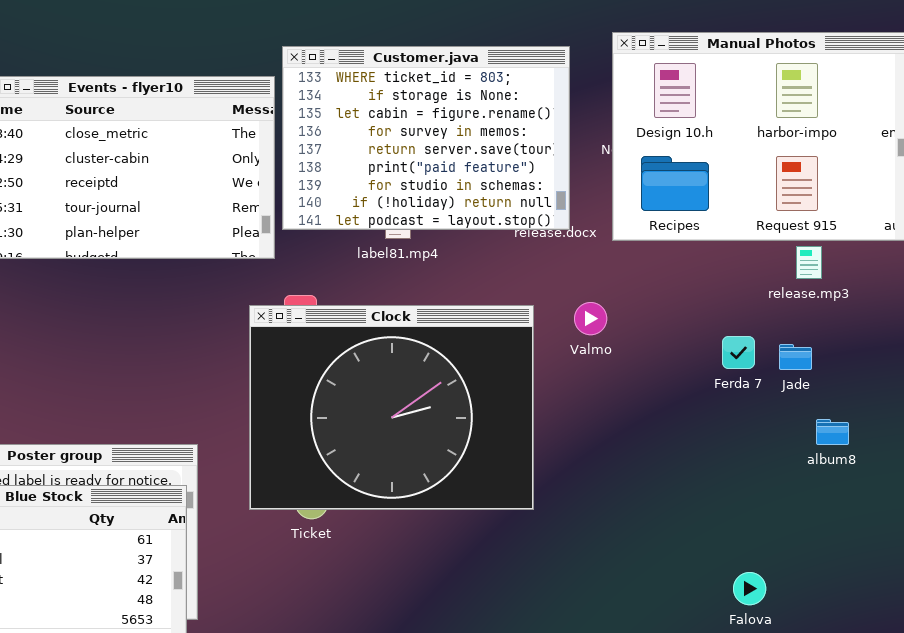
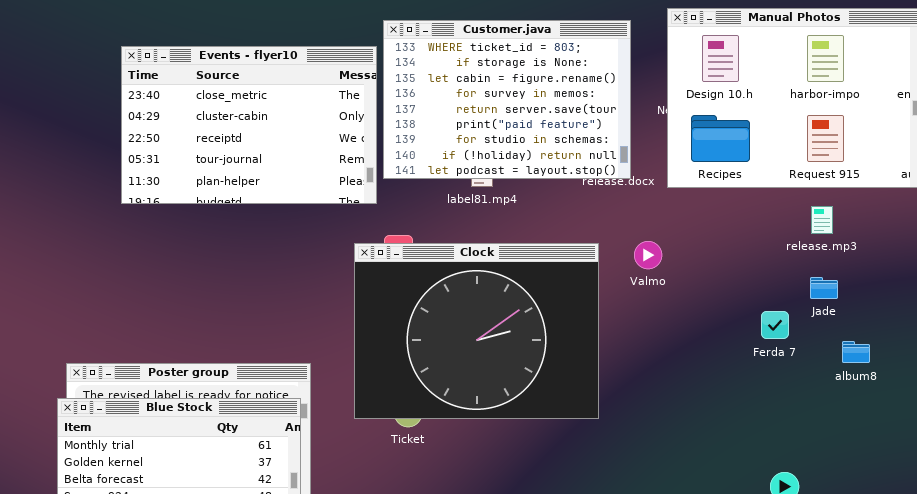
release.mp3: [796,246,822,279] -> [811,206,833,234], moved
Ferda 7: [722,336,755,369] -> [761,311,789,339], moved

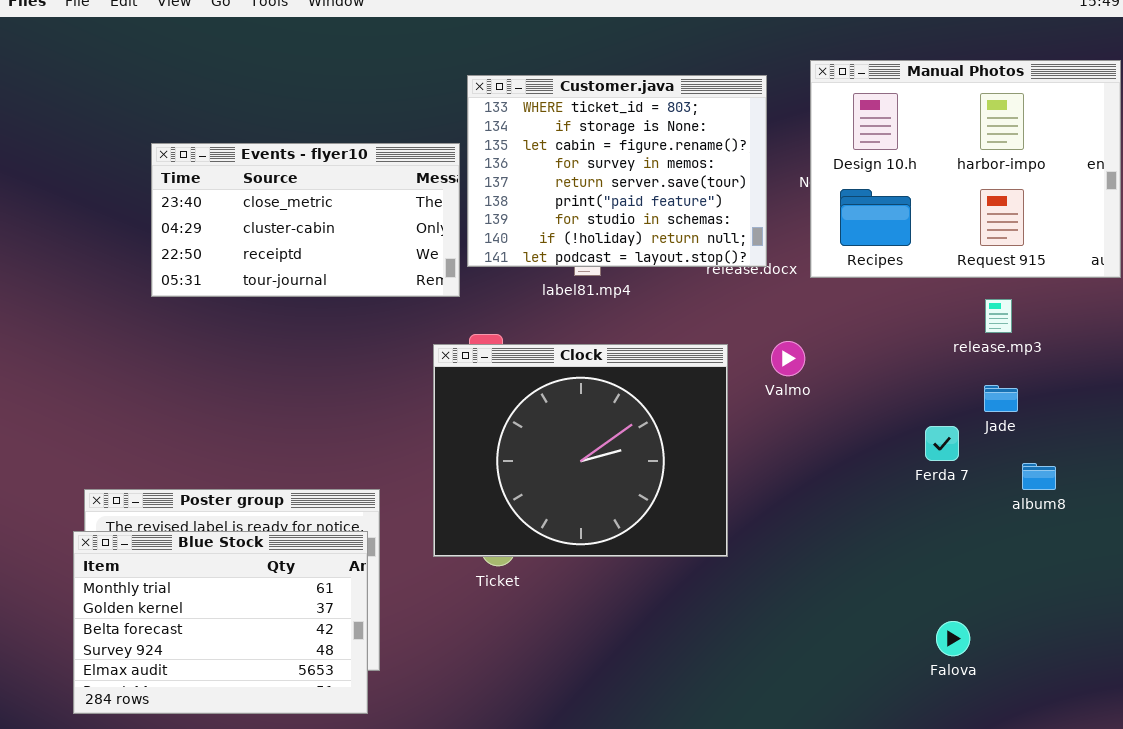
Events - flyer10: [121,46,377,204] -> [151,143,460,297], resized

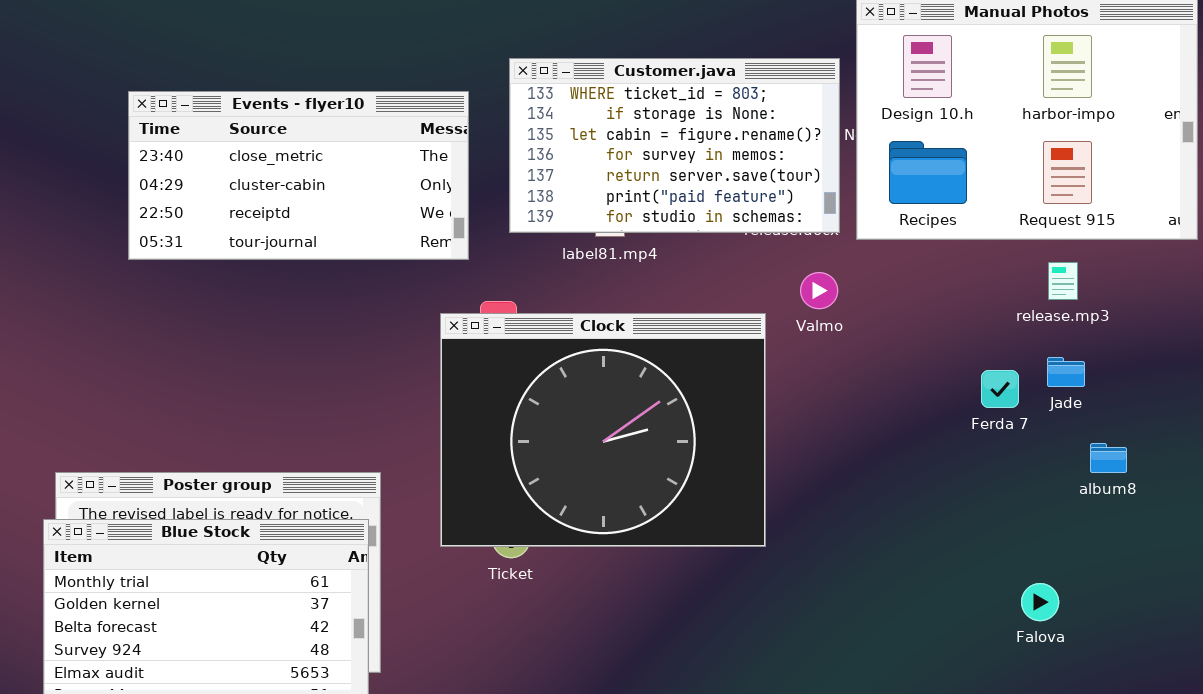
Customer.java: [467,75,767,267] -> [509,58,840,233], moved, resized
Valmo: [771,341,805,376] -> [800,272,838,309], moved
Ferda 7: [925,426,959,461] -> [981,370,1019,408], moved
Falova: [936,621,970,656] -> [1021,583,1059,621], moved

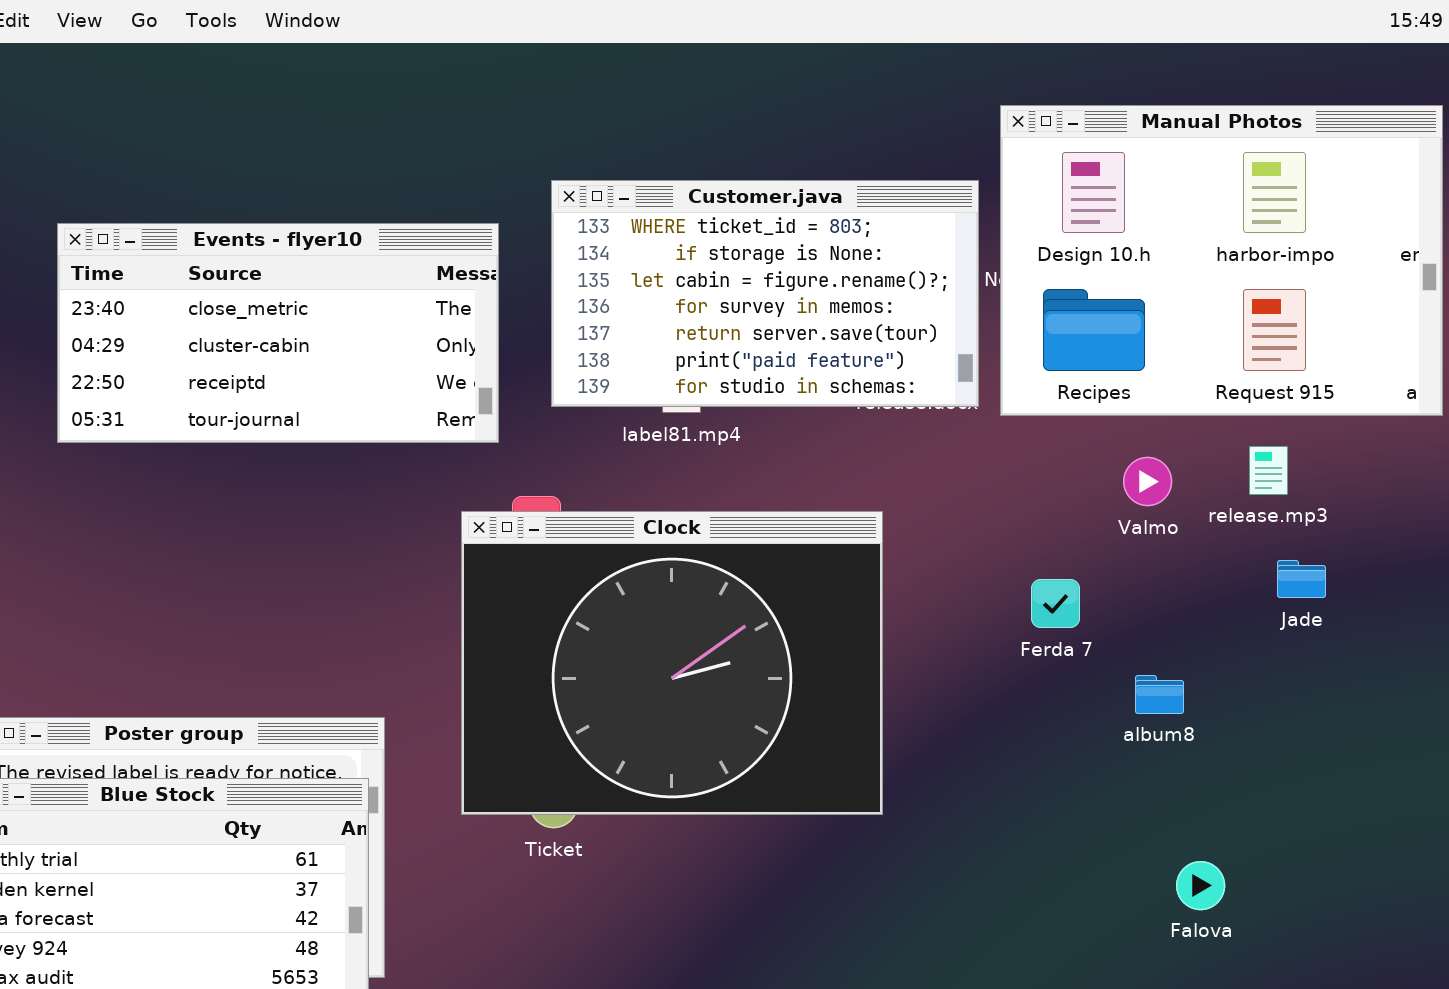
Valmo: [800,272,838,309] -> [1123,457,1172,506], moved
Jade: [1047,357,1085,387] -> [1277,560,1326,598], moved
Ferda 7: [981,370,1019,408] -> [1031,579,1080,628], moved
album8: [1090,443,1127,473] -> [1135,675,1184,714], moved
Falova: [1021,583,1059,621] -> [1176,861,1225,910], moved

